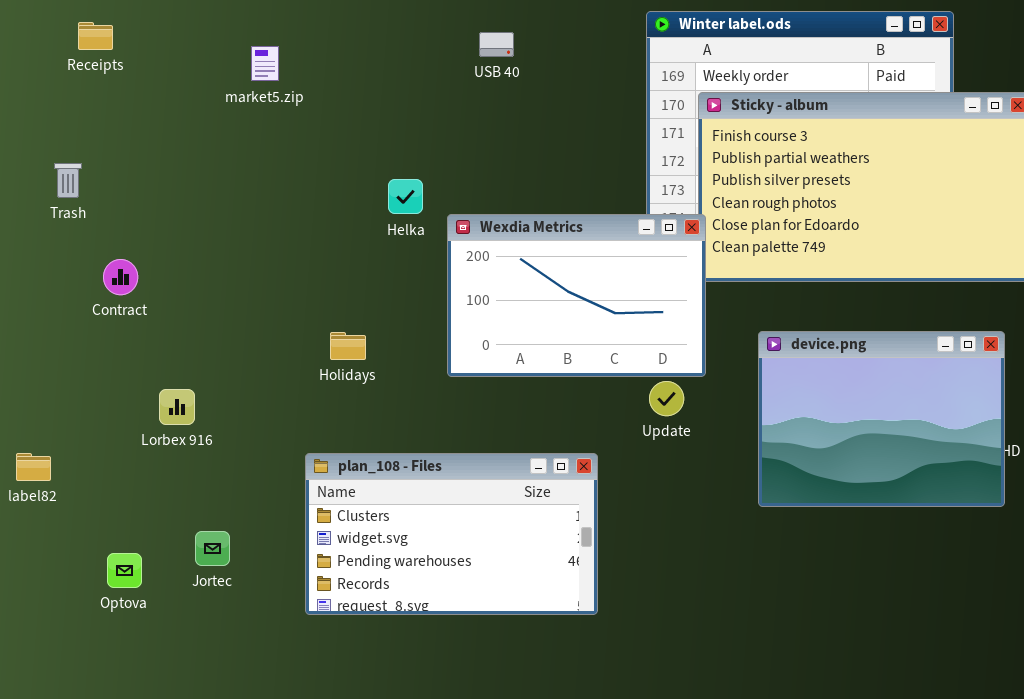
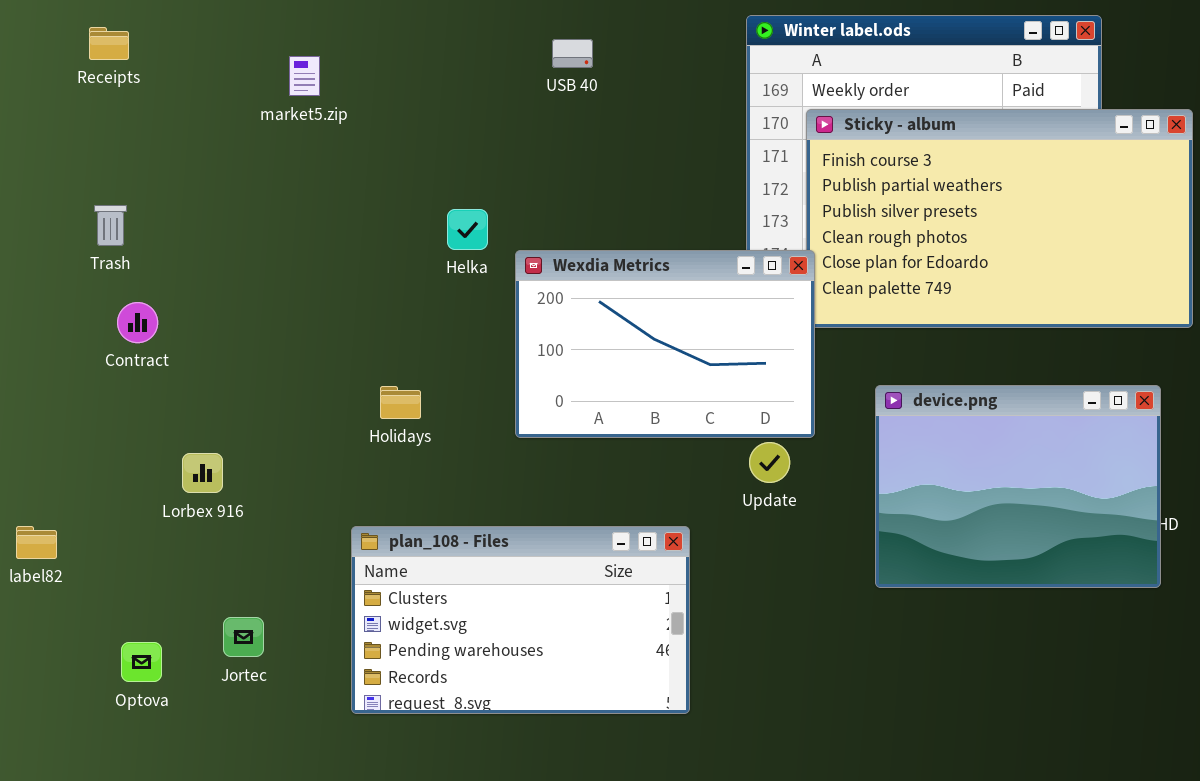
Trash: [54,163,82,198] -> [94,205,127,246], moved

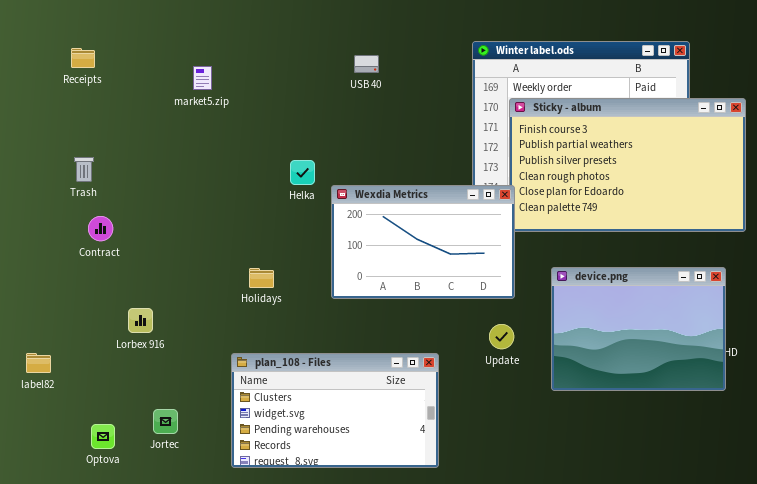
Update: [749,442,790,483] -> [489,324,514,349], moved

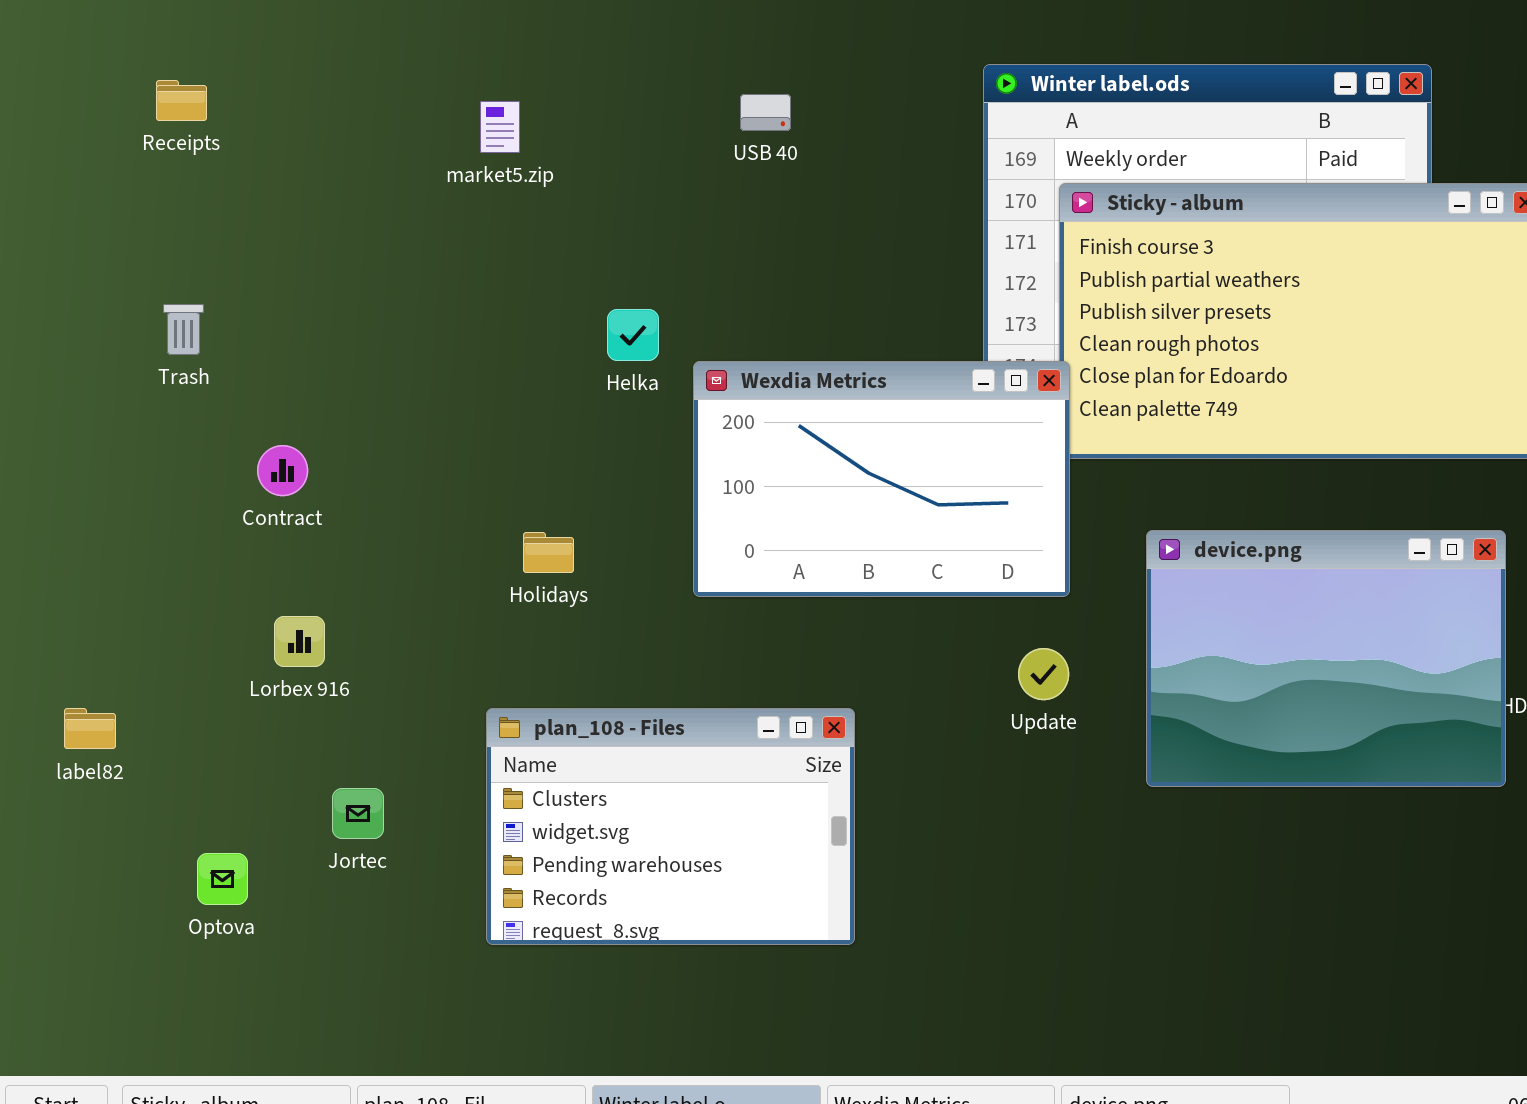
market5.zip: [193,66,212,90] -> [480,101,520,153], moved
Contract: [88,216,113,241] -> [257,445,308,496], moved
plan_108 - Files: [231,353,439,468] -> [486,708,855,945], resized
Jortec: [153,409,178,434] -> [332,788,384,839], moved

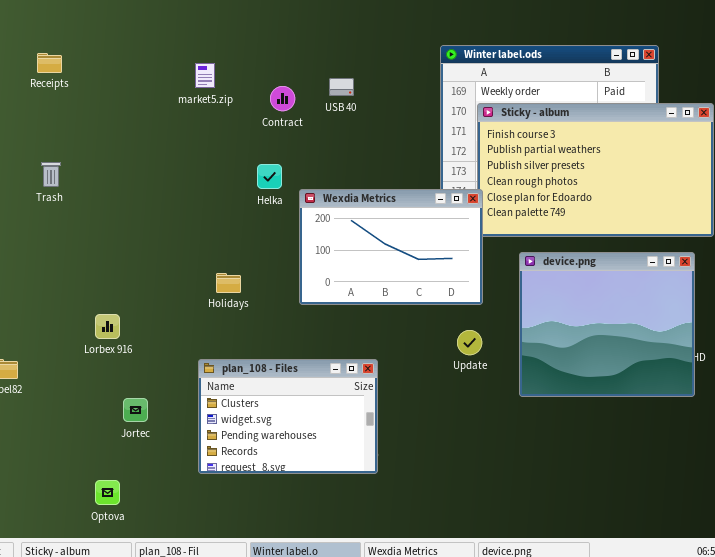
USB 40: [740,94,791,131] -> [329,78,354,96], moved
Contract: [257,445,308,496] -> [270,86,295,111], moved
device.png: [1146,530,1506,787] -> [519,252,695,397], resized
Optova: [197,853,248,905] -> [95,480,120,505], moved

